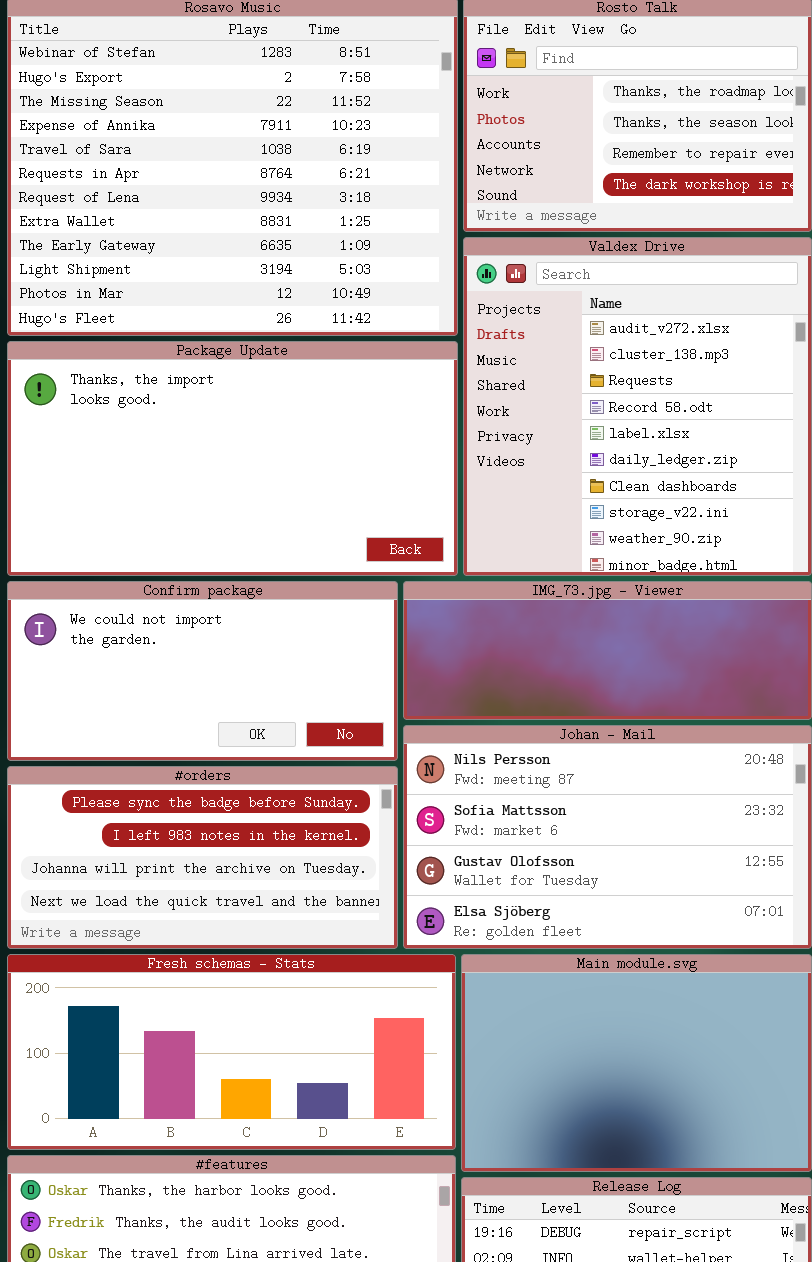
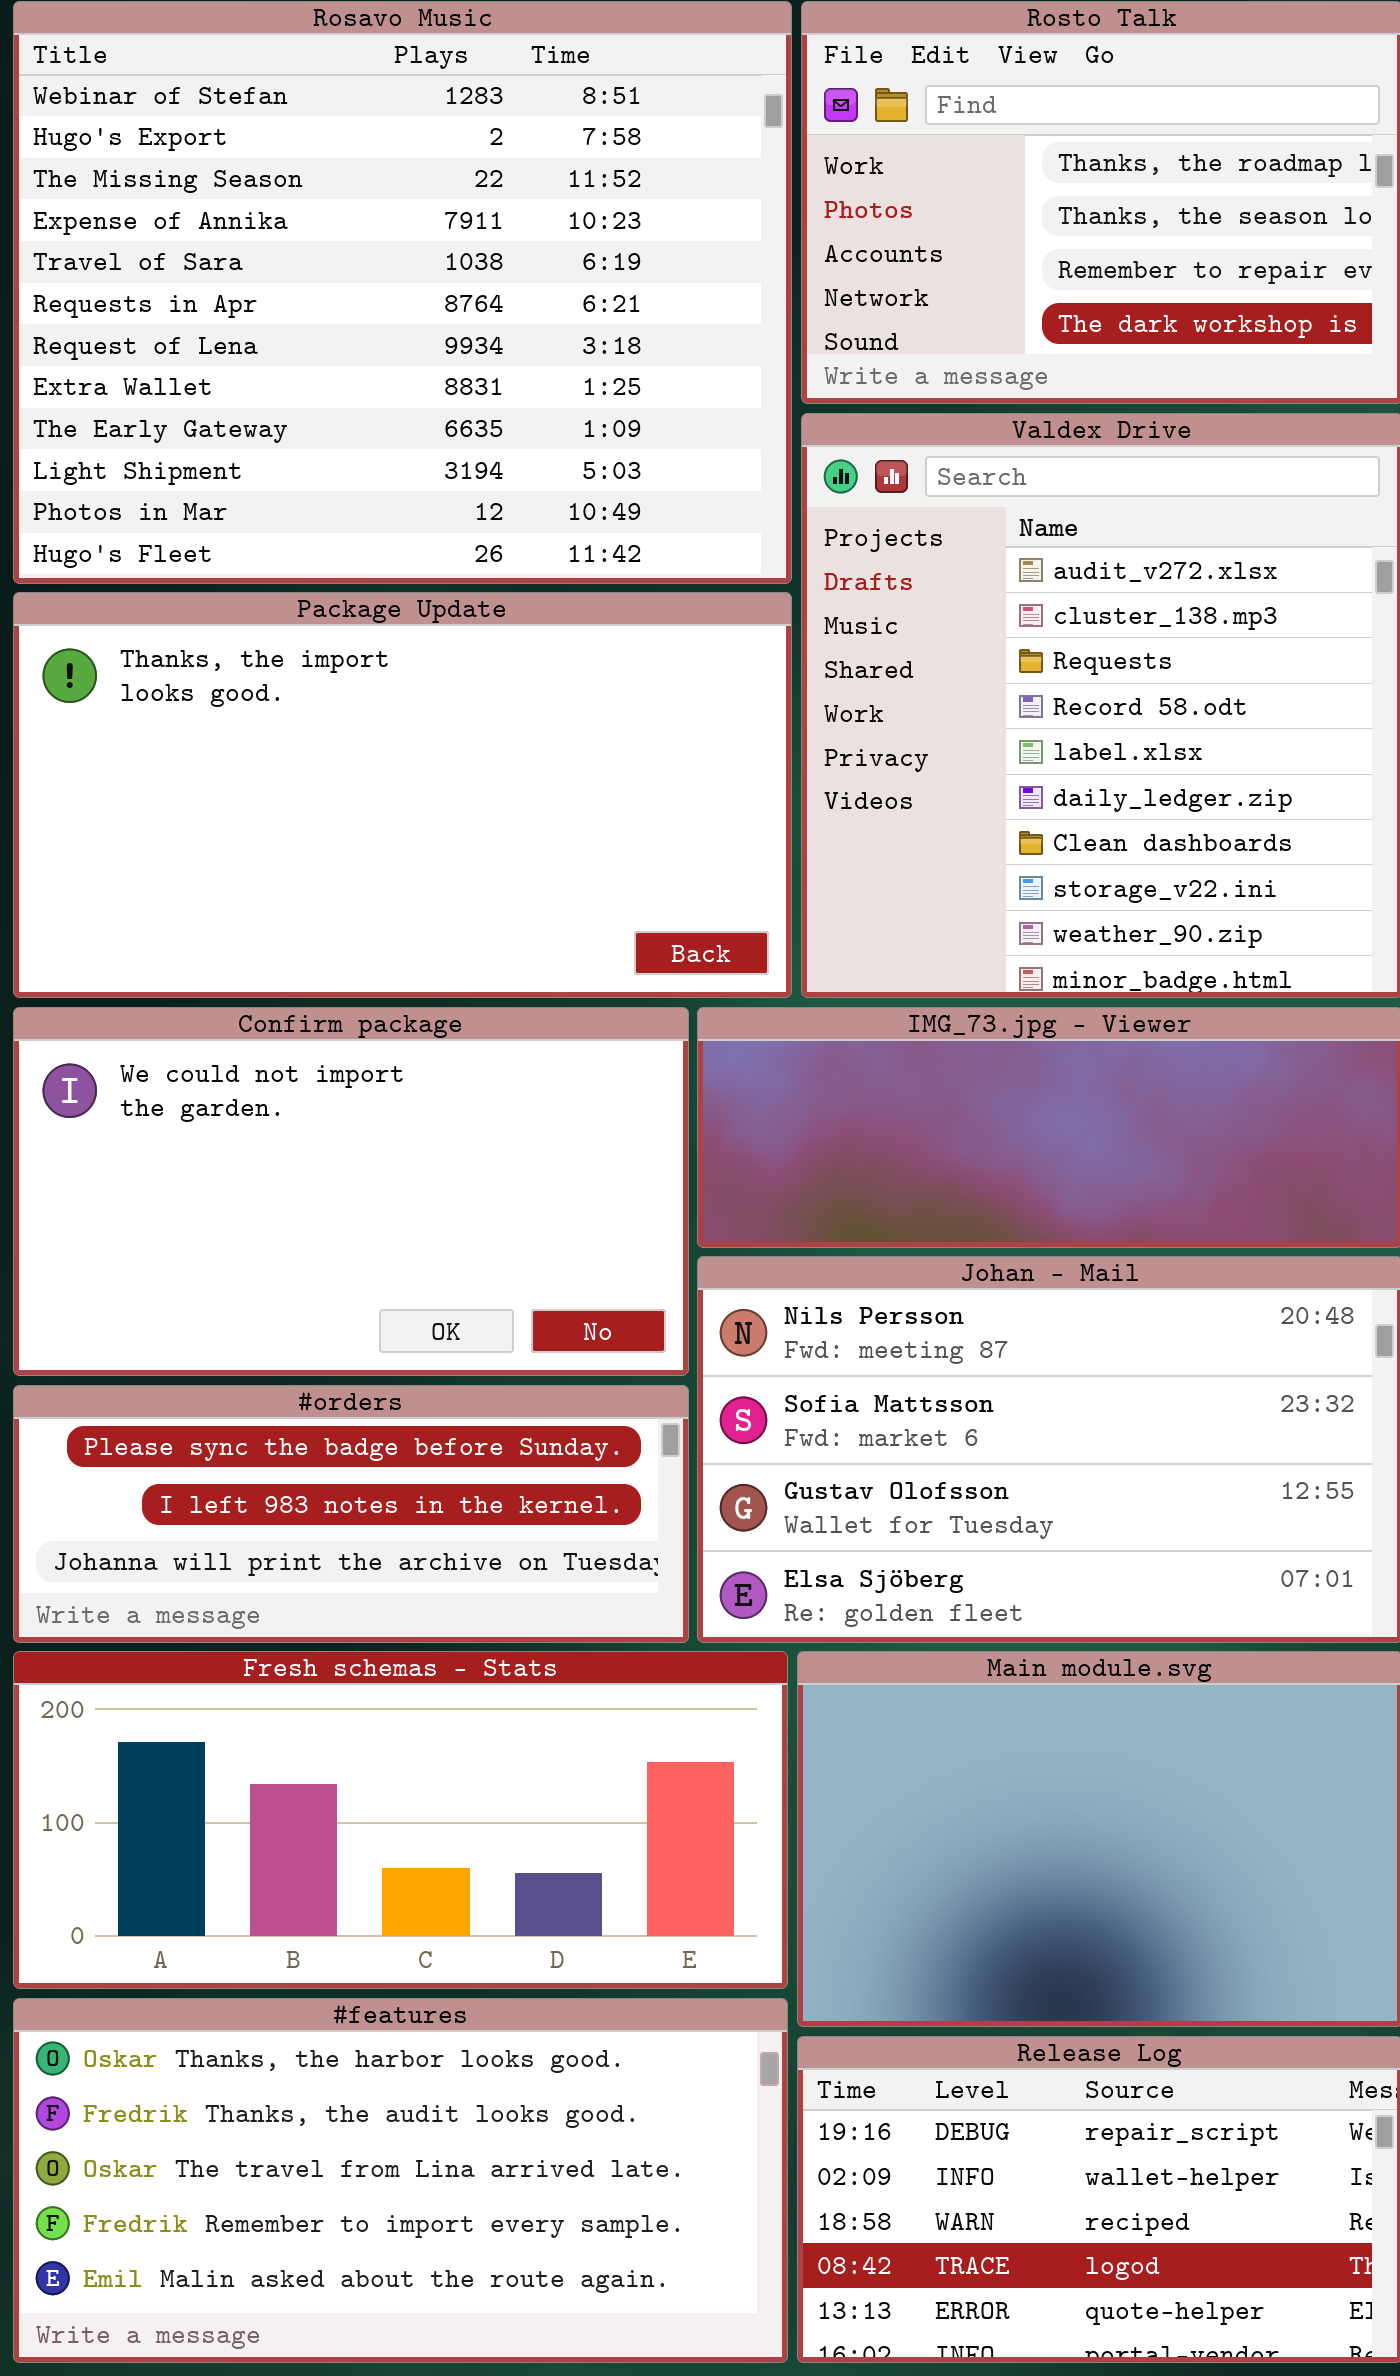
Confirm package: [7,581,398,761] -> [13,1007,689,1376], resized
#orders: [7,766,398,949] -> [13,1385,689,1643], resized

